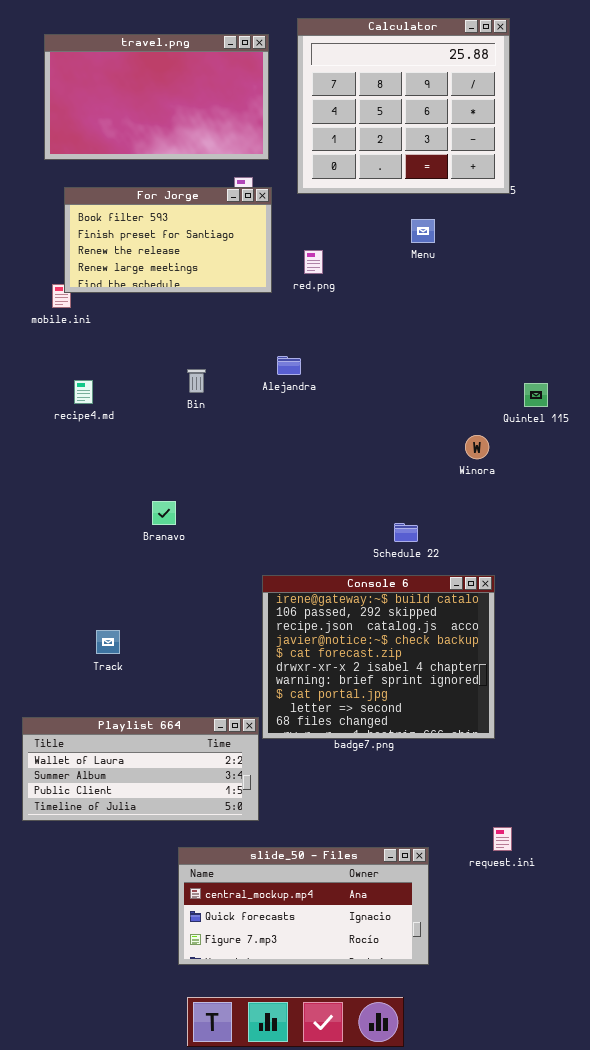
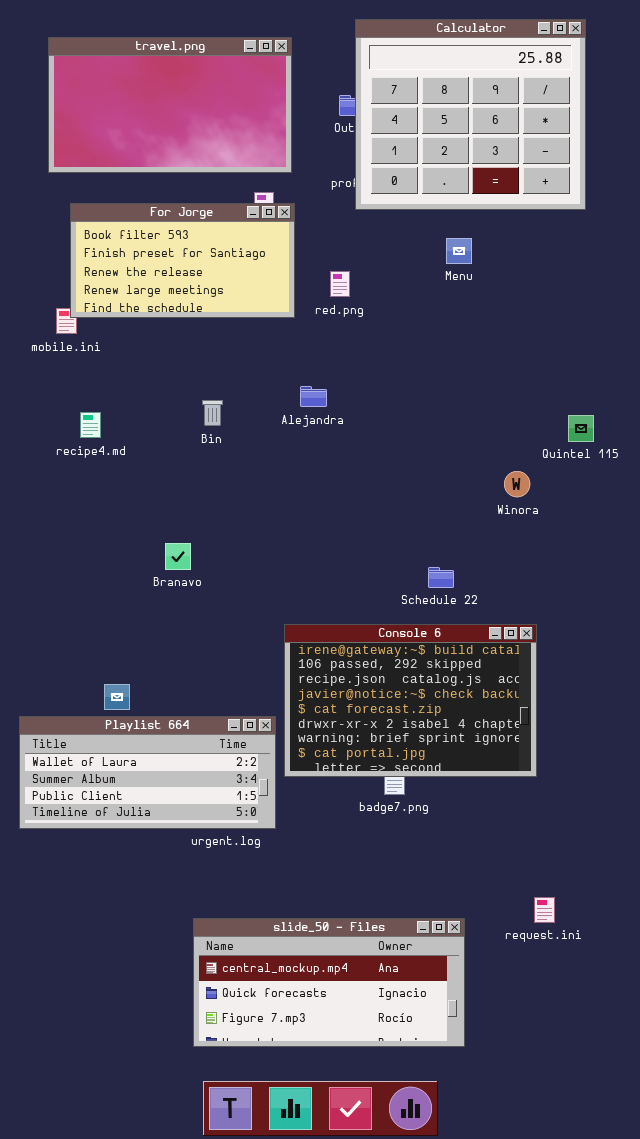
Calculator: [297,18,510,194] -> [355,19,586,210], moved
Console 6: [262,575,495,739] -> [284,624,537,777], resized
Playlist 664: [22,717,259,821] -> [19,716,276,829], moved

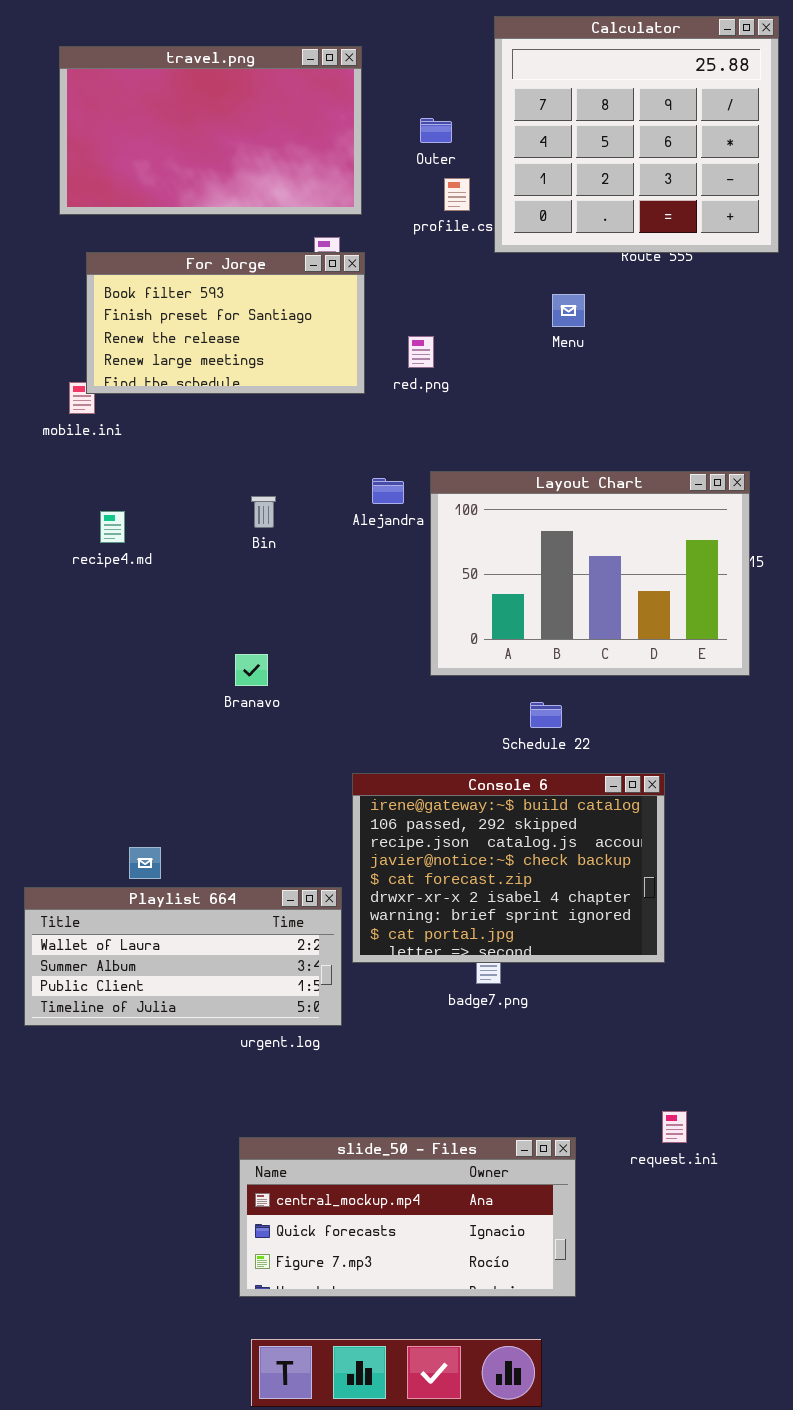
Calculator: [355,19,586,210] -> [494,16,779,253], moved
Layout Chart: none -> [430,471,750,676], opened
Branavo: [165,543,191,570] -> [235,654,268,686], moved

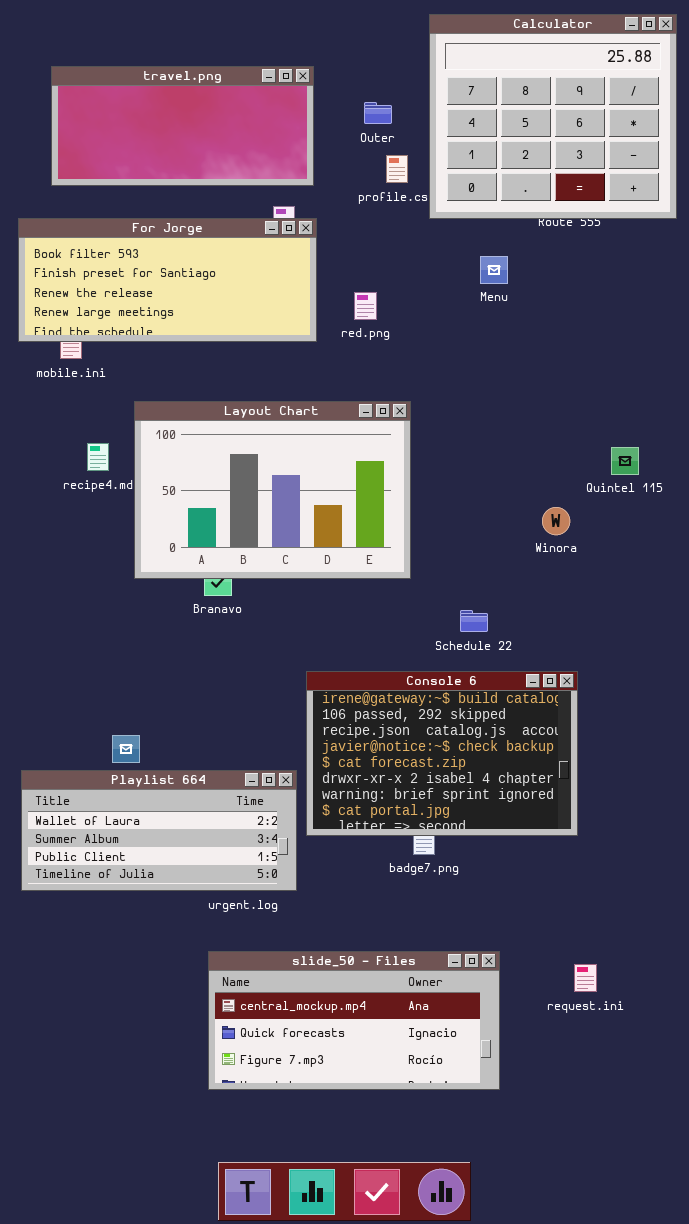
travel.png: [59,46,362,215] -> [51,66,314,186], resized
For Jorge: [86,252,365,394] -> [18,218,317,342], resized
Layout Chart: [430,471,750,676] -> [134,401,411,579], moved
slide_50 - Files: [239,1137,576,1297] -> [208,951,500,1090], moved

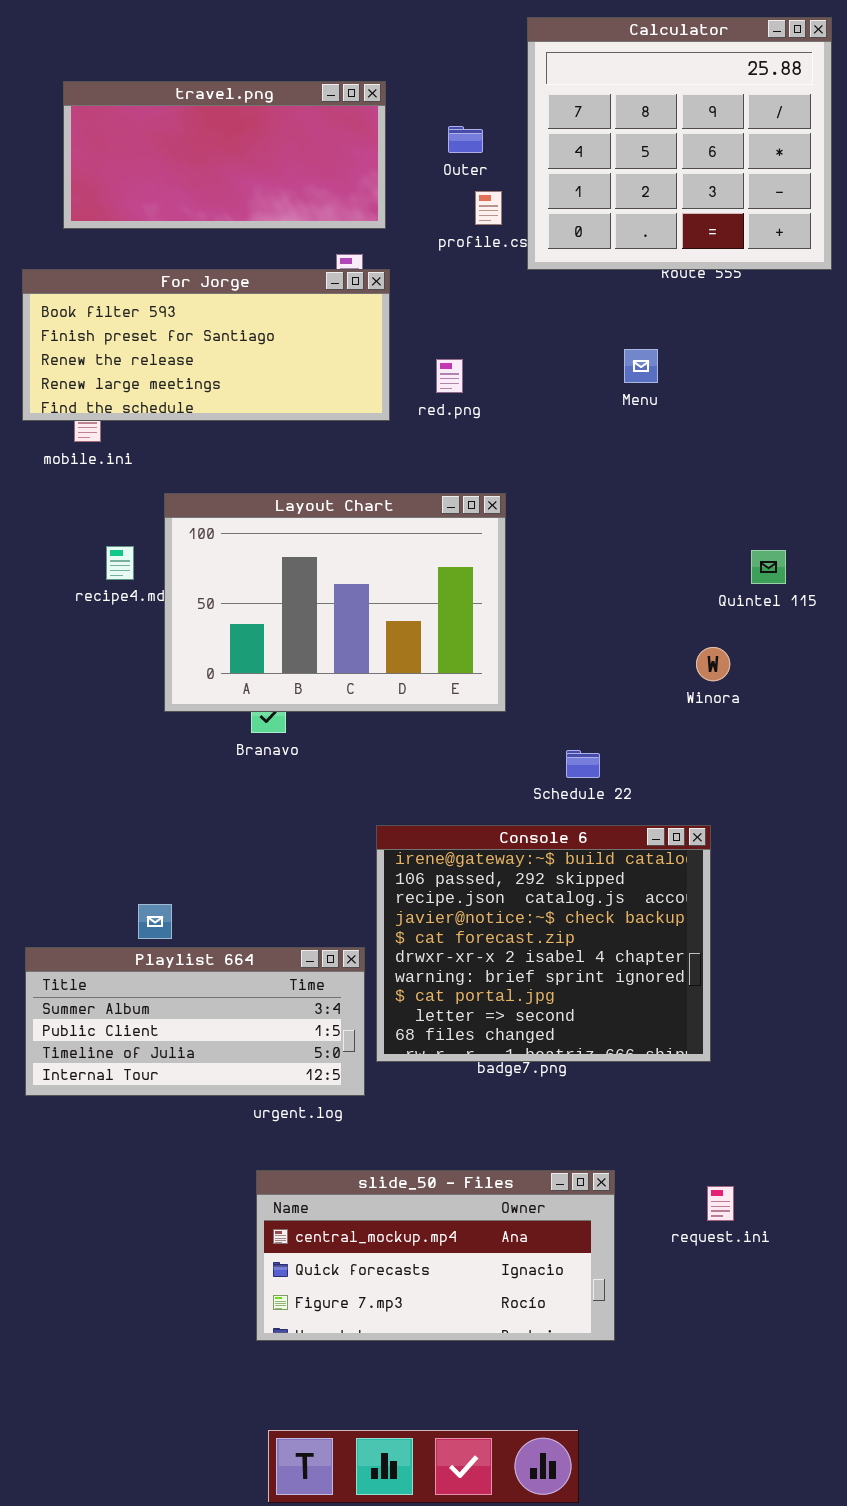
Menu: [480,256,508,284] -> [624,349,658,383], moved
Winora: [542,507,570,535] -> [696,647,730,681], moved
Console 6: [306,671,578,836] -> [376,825,711,1062], resized
Playlist 664: [21,770,297,891] -> [25,947,365,1096], scrolled down 1 row

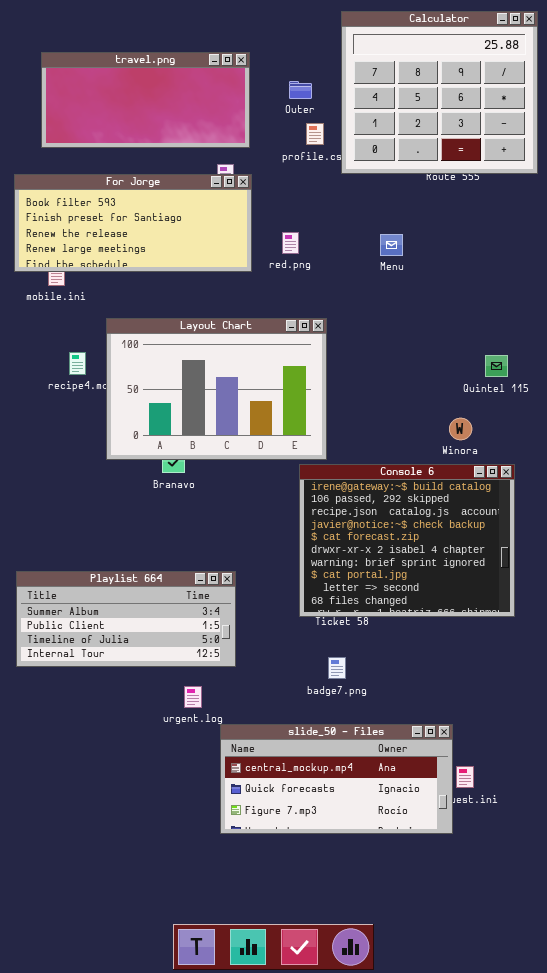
Menu: [624,349,658,383] -> [380,234,403,256], moved
Console 6: [376,825,711,1062] -> [299,464,515,617], moved
Playlist 664: [25,947,365,1096] -> [16,571,236,667], moved
slide_50 - Files: [256,1170,615,1341] -> [220,724,453,834], moved

